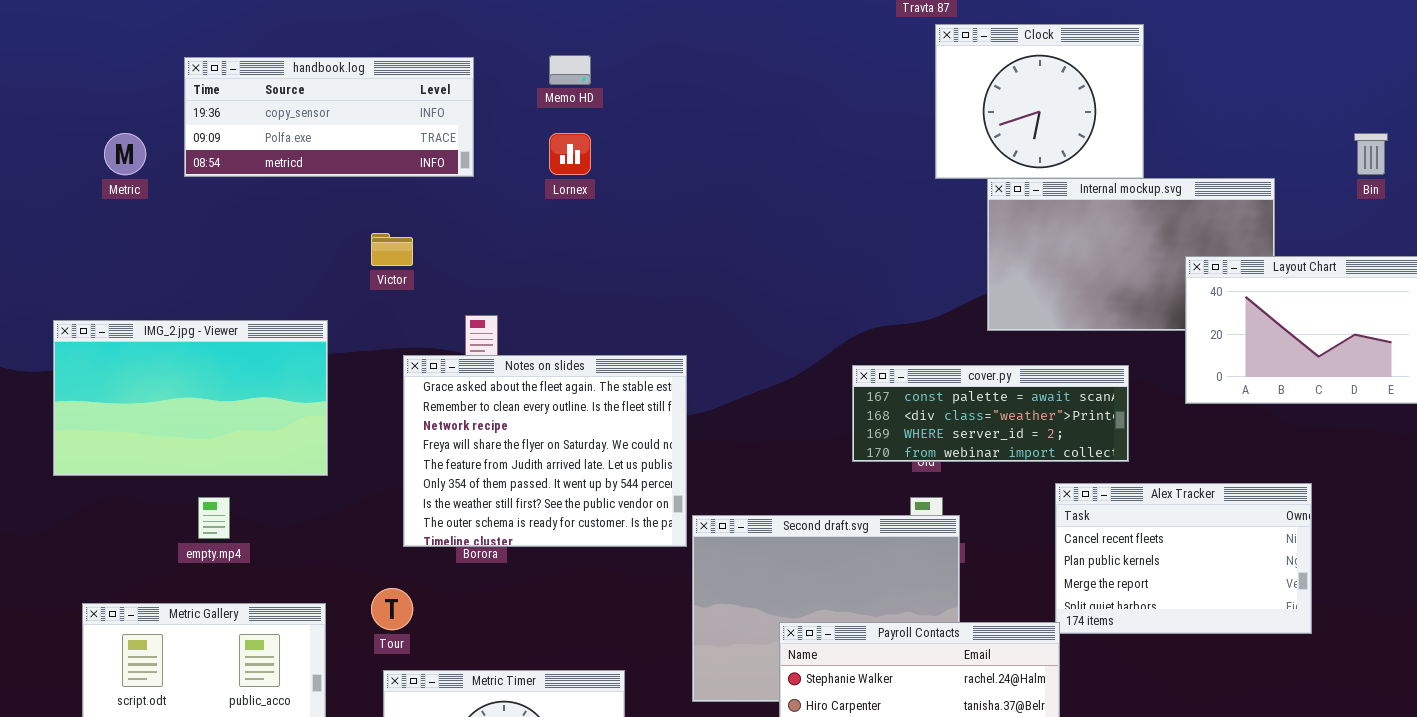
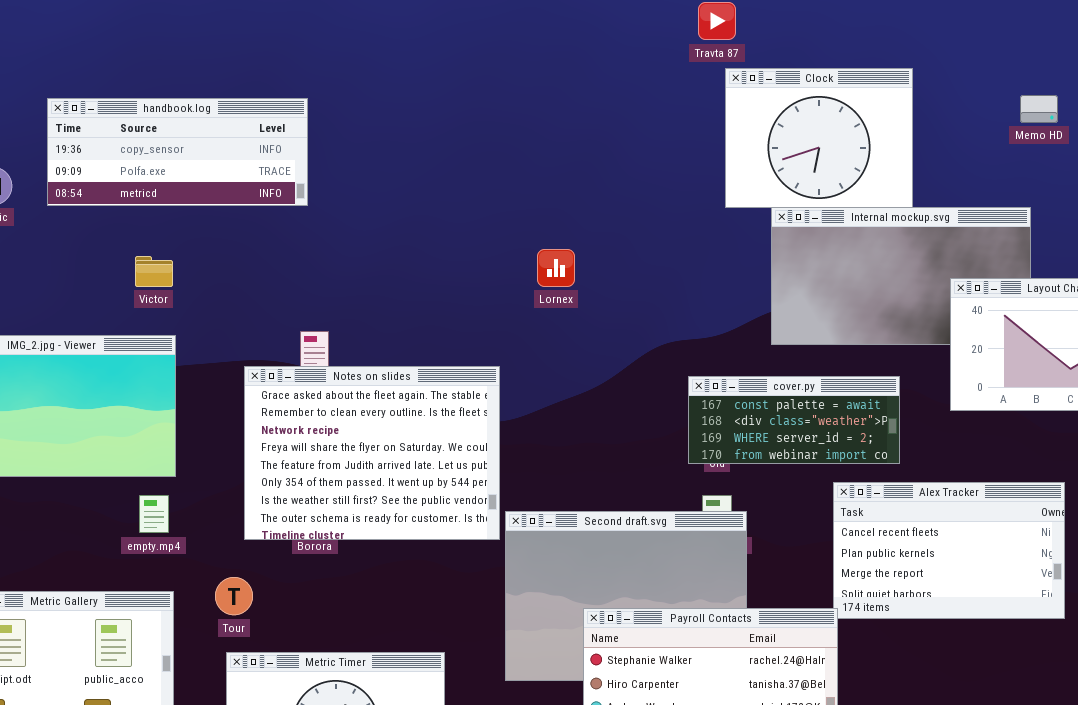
Memo HD: [549,55,591,85] -> [1020,95,1058,123], moved
Lornex: [549,133,591,175] -> [537,249,575,287], moved
Victor: [371,233,413,266] -> [135,256,173,287], moved
cover.py: [852,365,1129,462] -> [688,376,900,464], resized
empty.mp4: [198,497,230,539] -> [139,495,169,533], moved

